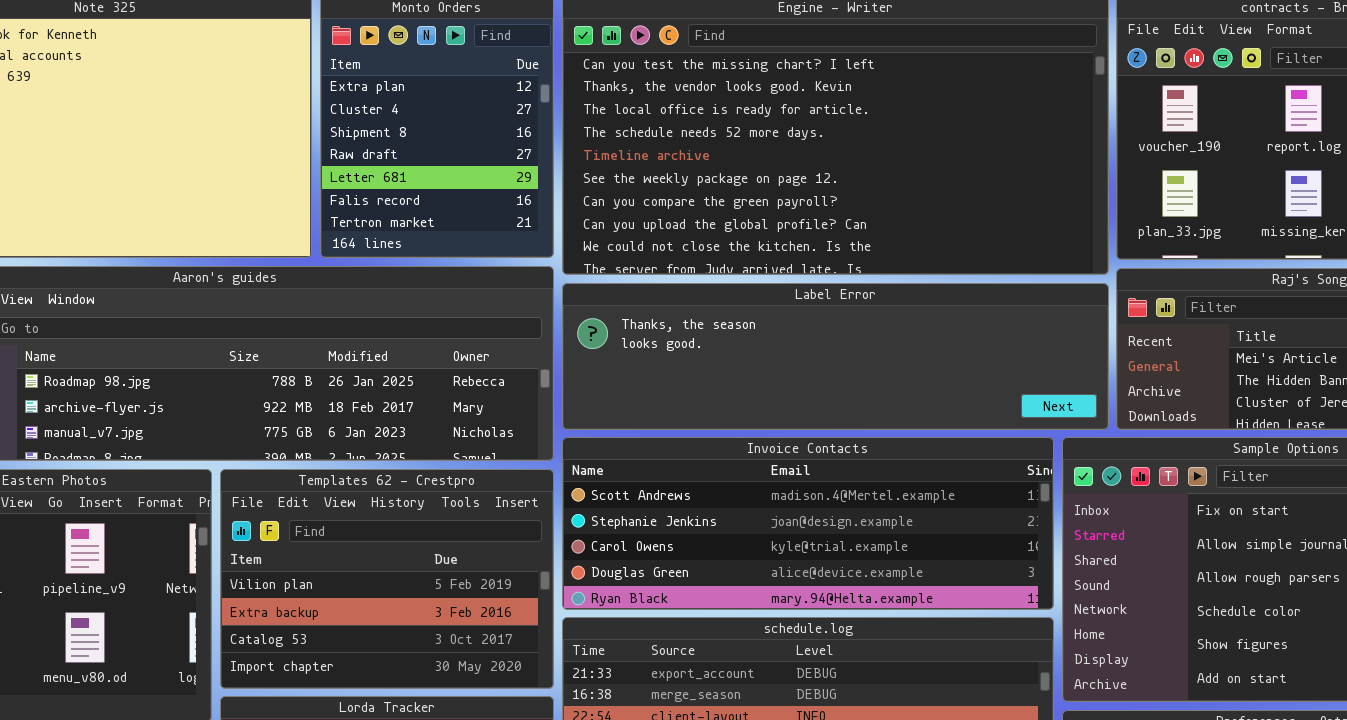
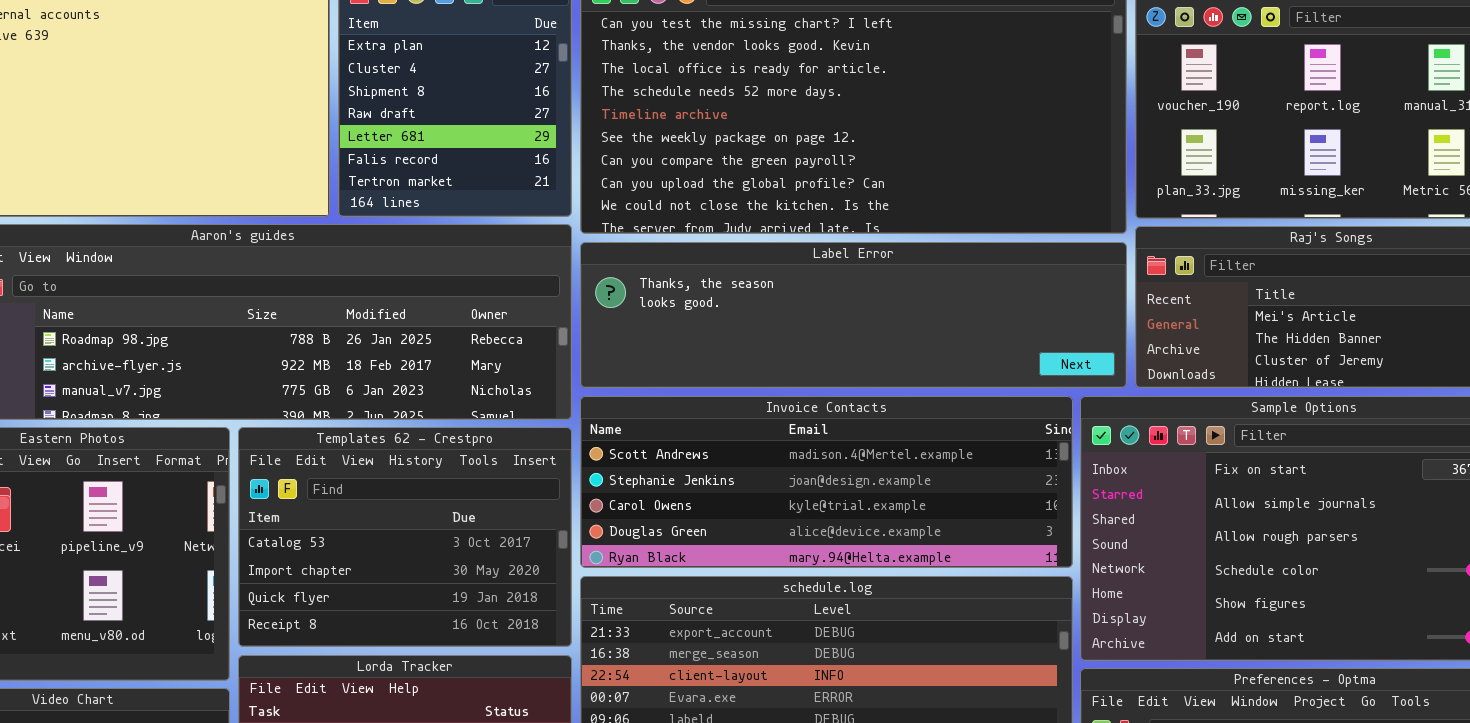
Templates 62 - Crestpro: [220,469,554,689] -> [238,427,572,647], scrolled down 2 rows

